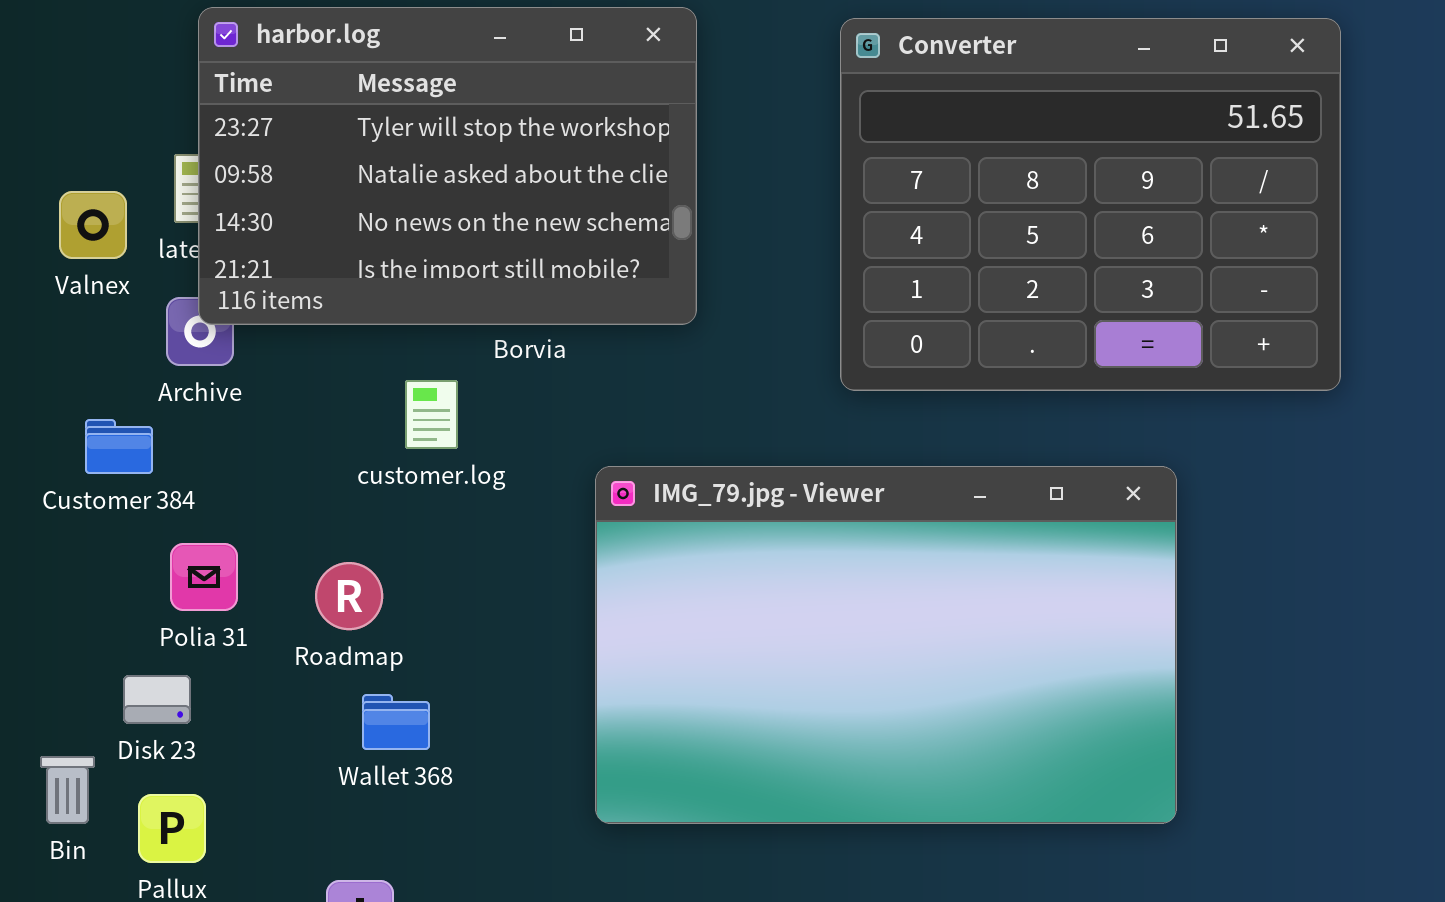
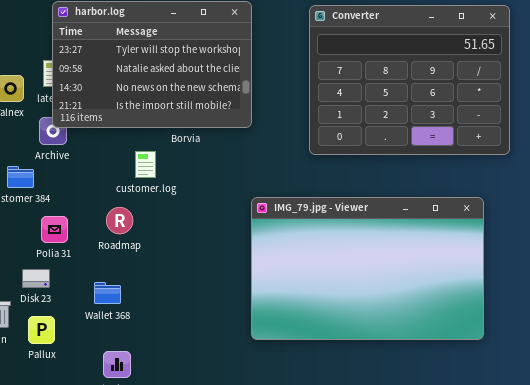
IMG_79.jpg - Viewer: [595,466,1177,824] -> [251,197,484,340], moved
Roadmap: [315,562,383,630] -> [106,207,133,234], moved
Wallet 368: [362,694,430,750] -> [94,282,121,304], moved

